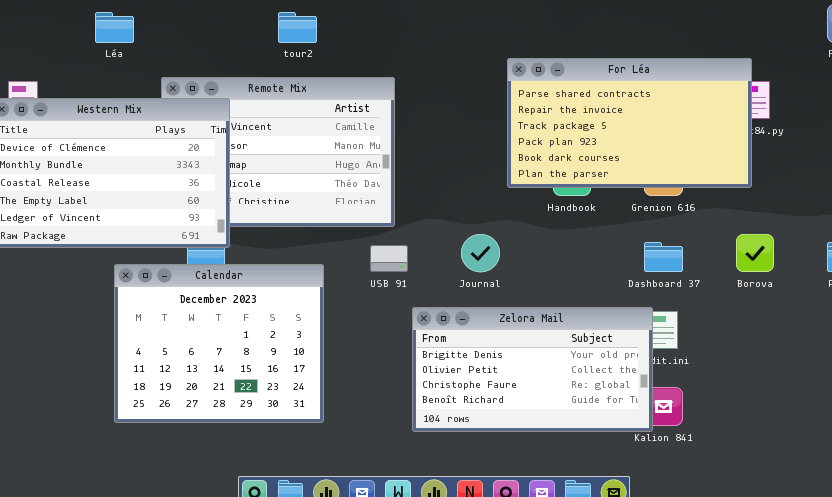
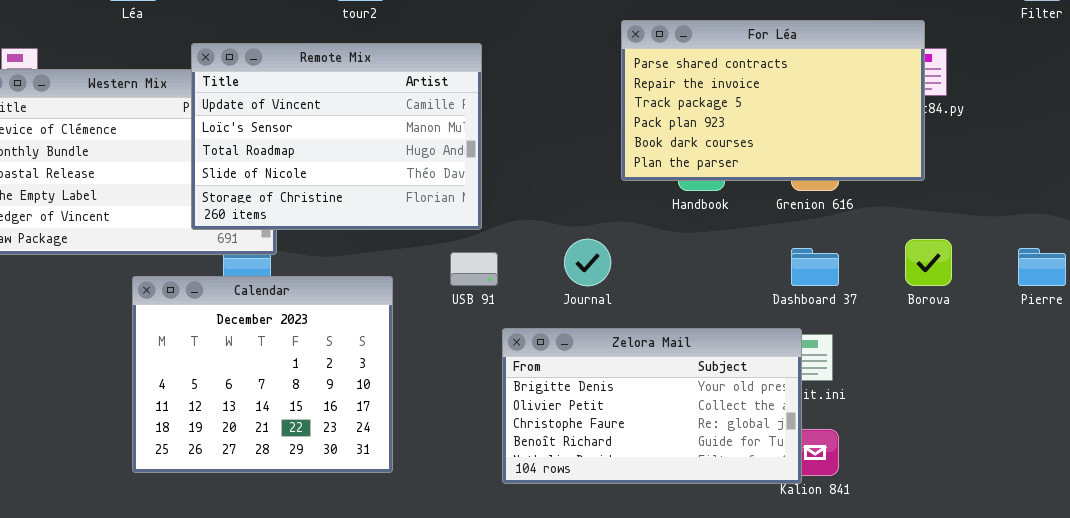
Remote Mix: [161,77,395,227] -> [191,43,482,230], raised

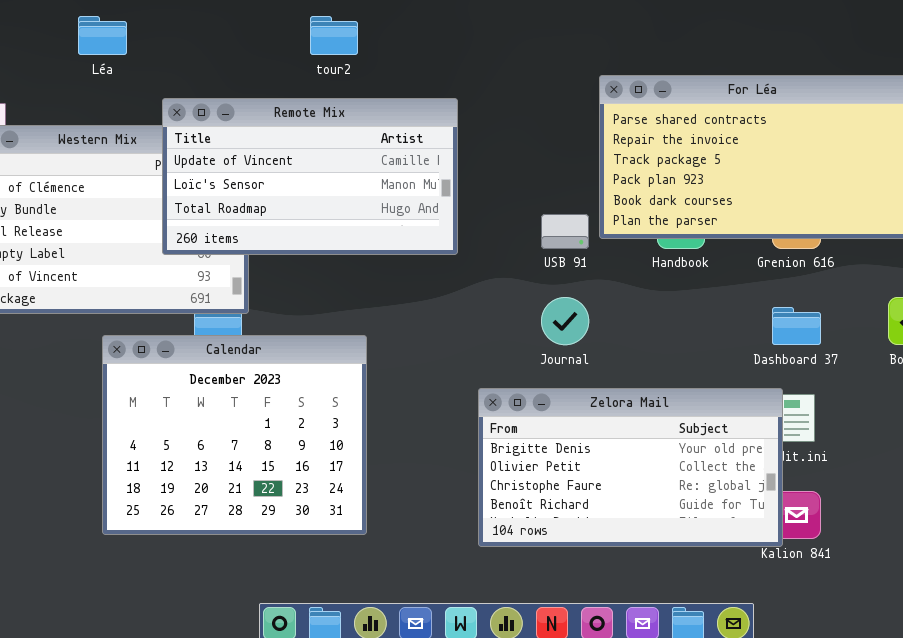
Remote Mix: [191,43,482,230] -> [162,98,458,255], resized
USB 91: [450,252,498,286] -> [541,214,589,249], moved

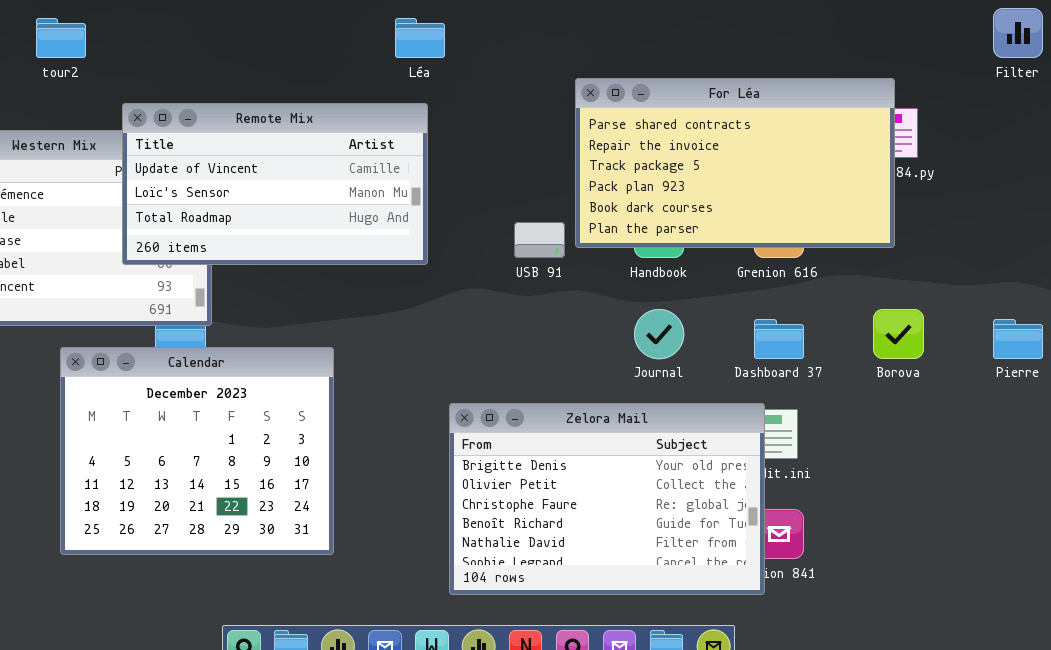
Léa: [78,16,127,55] -> [395,18,445,58], moved
tour2: [310,16,358,55] -> [36,18,86,58], moved
Journal: [541,297,589,345] -> [634,309,684,359], moved
Zelora Mail: [478,388,783,547] -> [449,403,765,595], resized

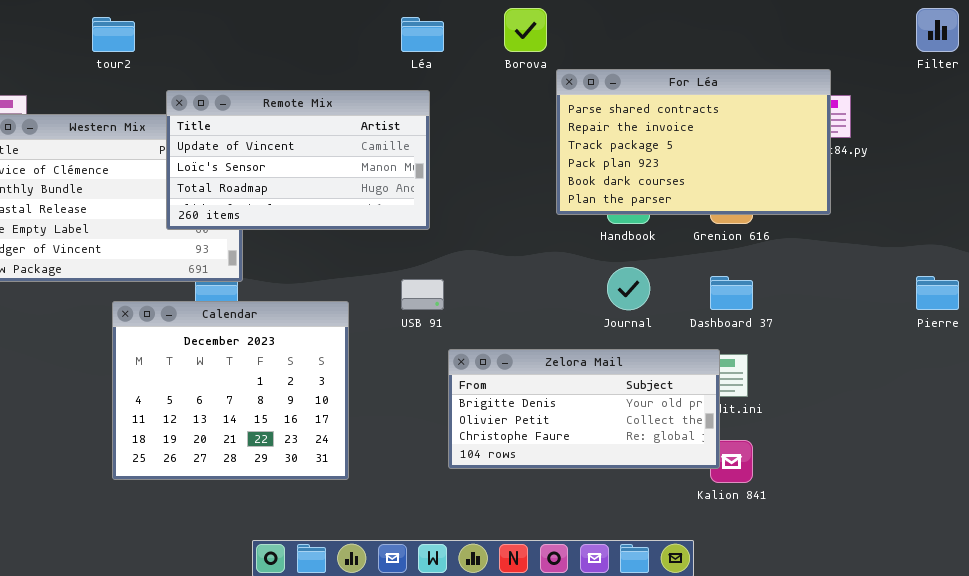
USB 91: [514,222,565,258] -> [401,279,444,310], moved
Borova: [873,309,924,359] -> [504,8,547,52], moved
Zelora Mail: [449,403,765,595] -> [448,349,720,469], resized

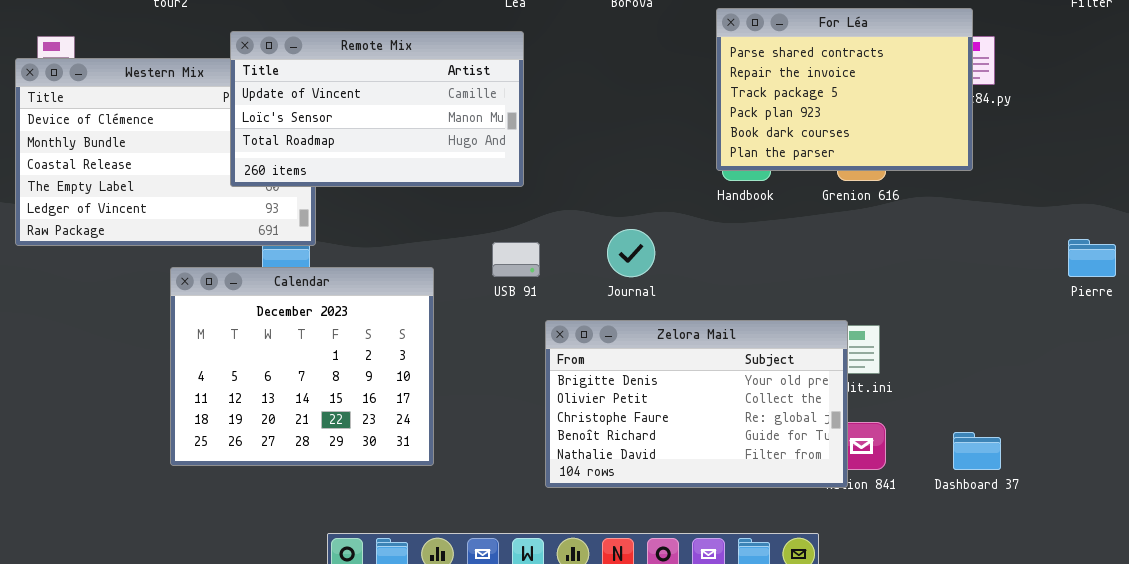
For Léa: [556,69,831,215] -> [716,8,973,171], resized
Journal: [607,267,650,310] -> [607,229,655,277], moved
Dashboard 37: [710,276,753,310] -> [953,432,1001,470], moved
Zelora Mail: [448,349,720,469] -> [545,320,848,488], resized

